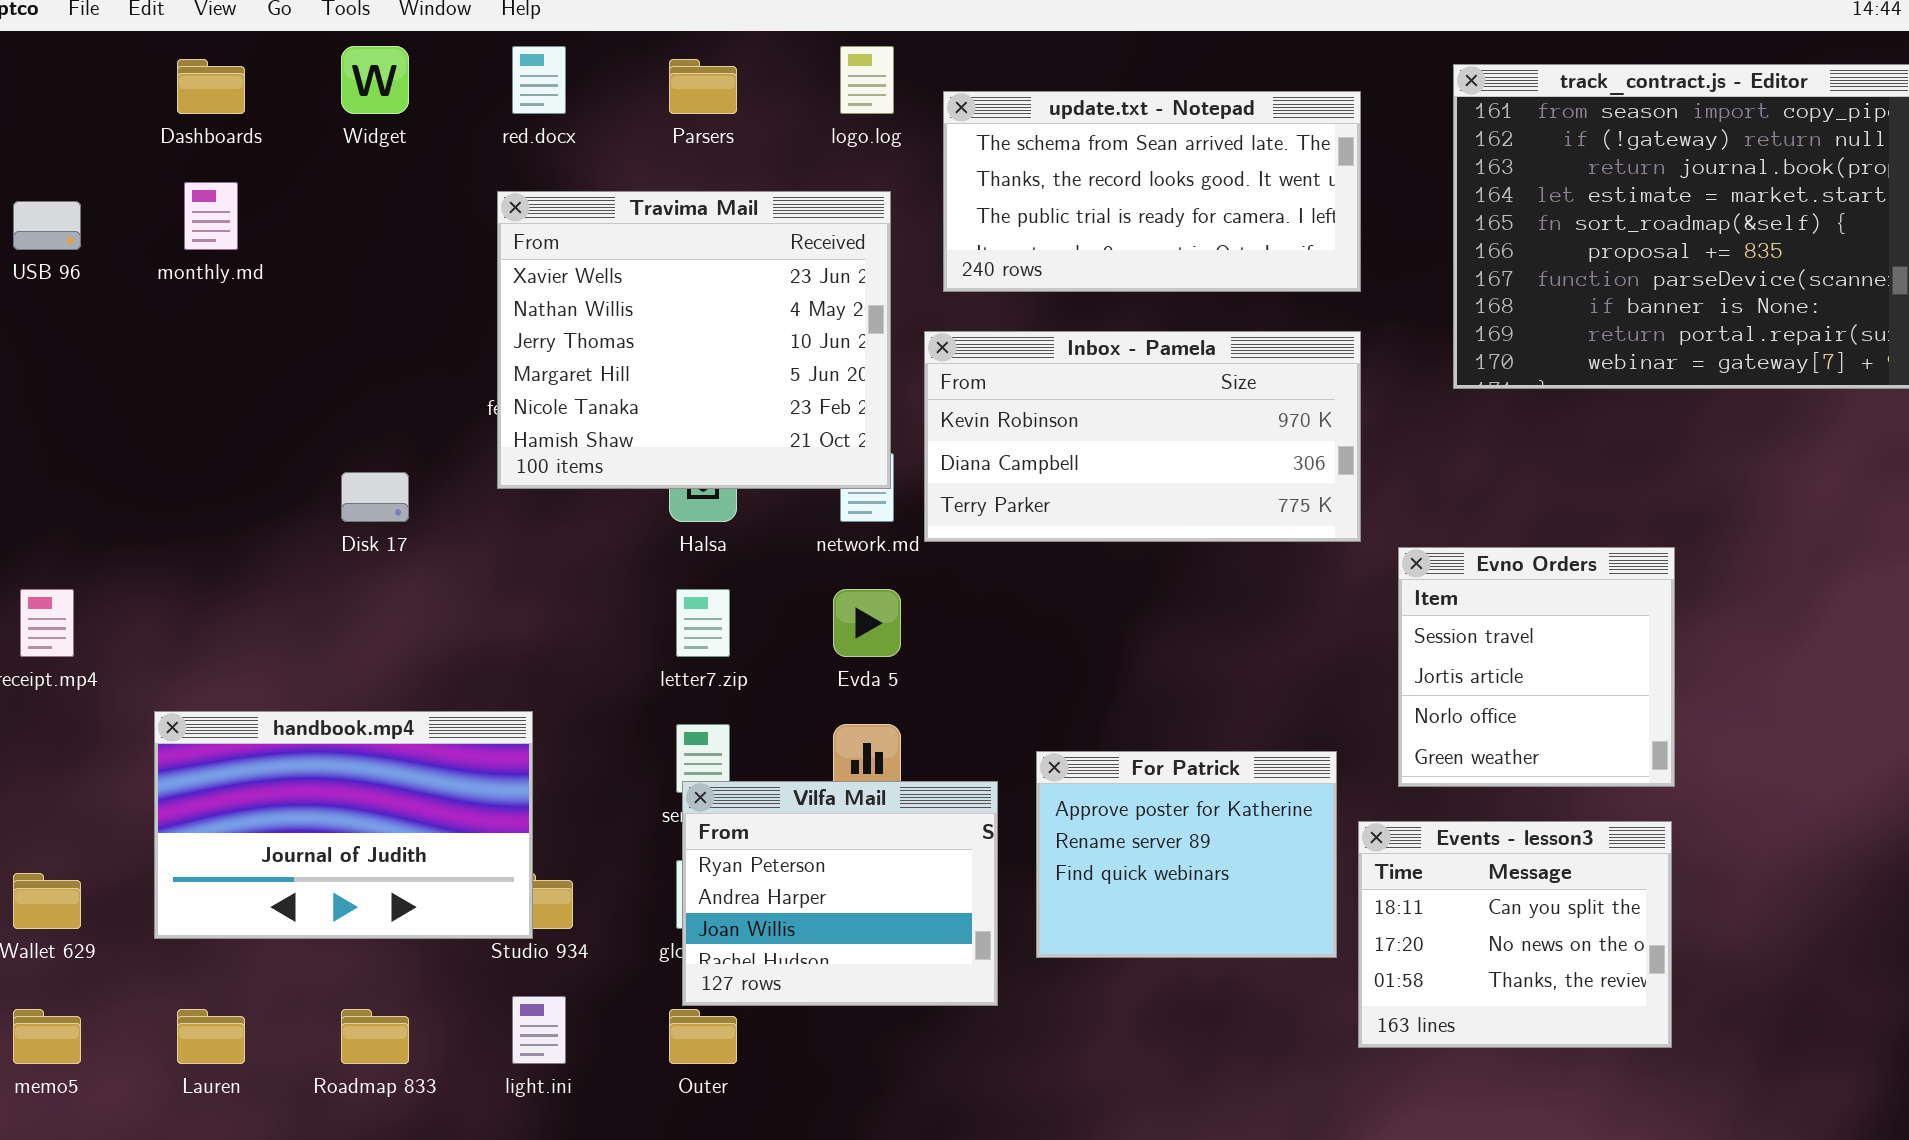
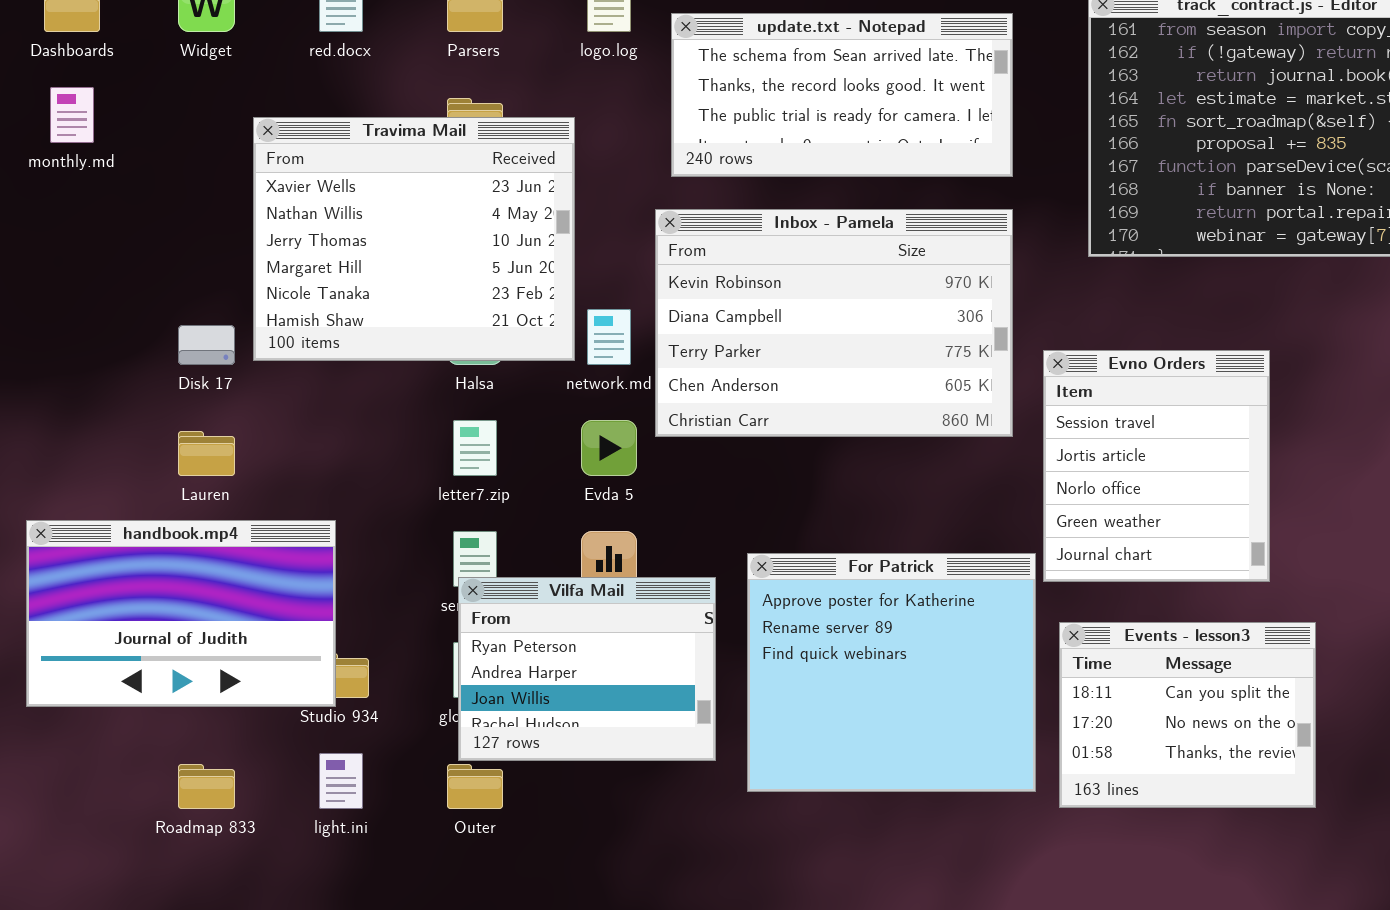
Travima Mail: [497,191,891,489] -> [253,117,575,361], moved
Inbox - Pamela: [924,331,1361,542] -> [655,209,1013,437], resized
Evno Orders: [1398,547,1675,787] -> [1043,350,1270,582], resized
For Patrick: [1036,751,1337,958] -> [747,553,1036,792], resized
Events - lesson3: [1358,821,1672,1048] -> [1059,622,1316,808], moved
Lauren: [177,1009,245,1064] -> [178,431,235,476], moved

